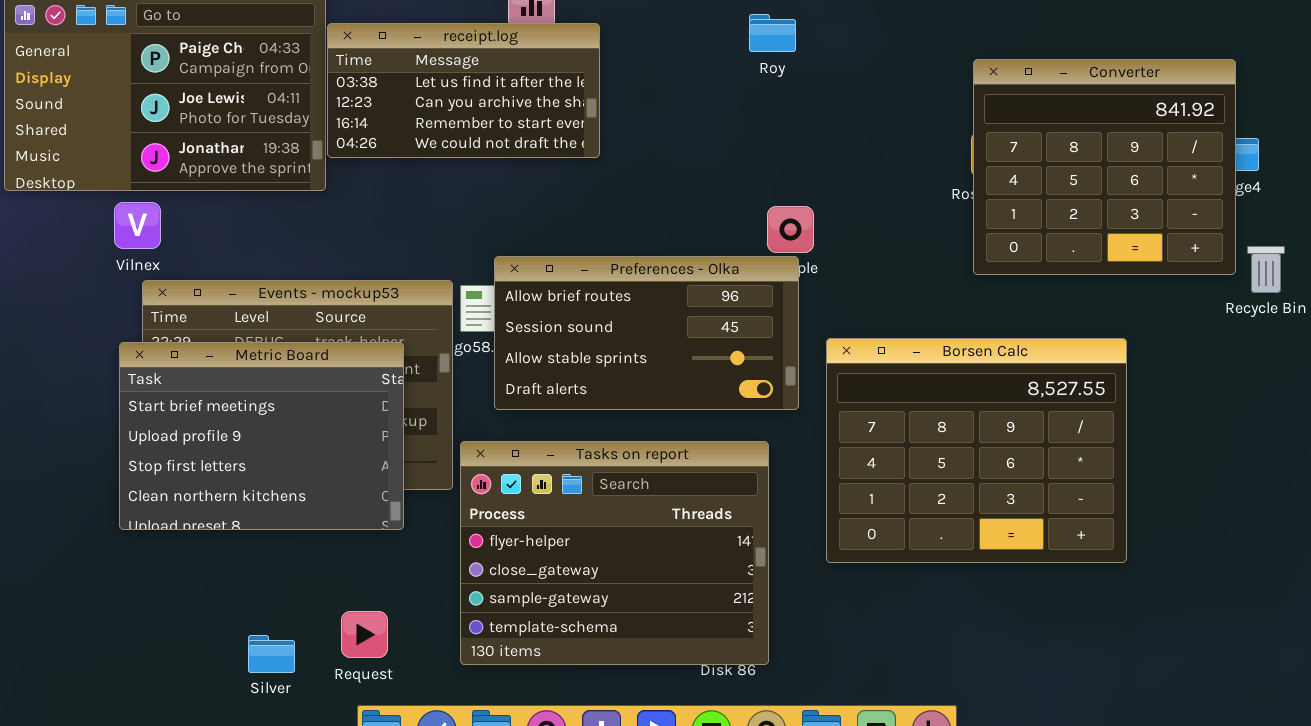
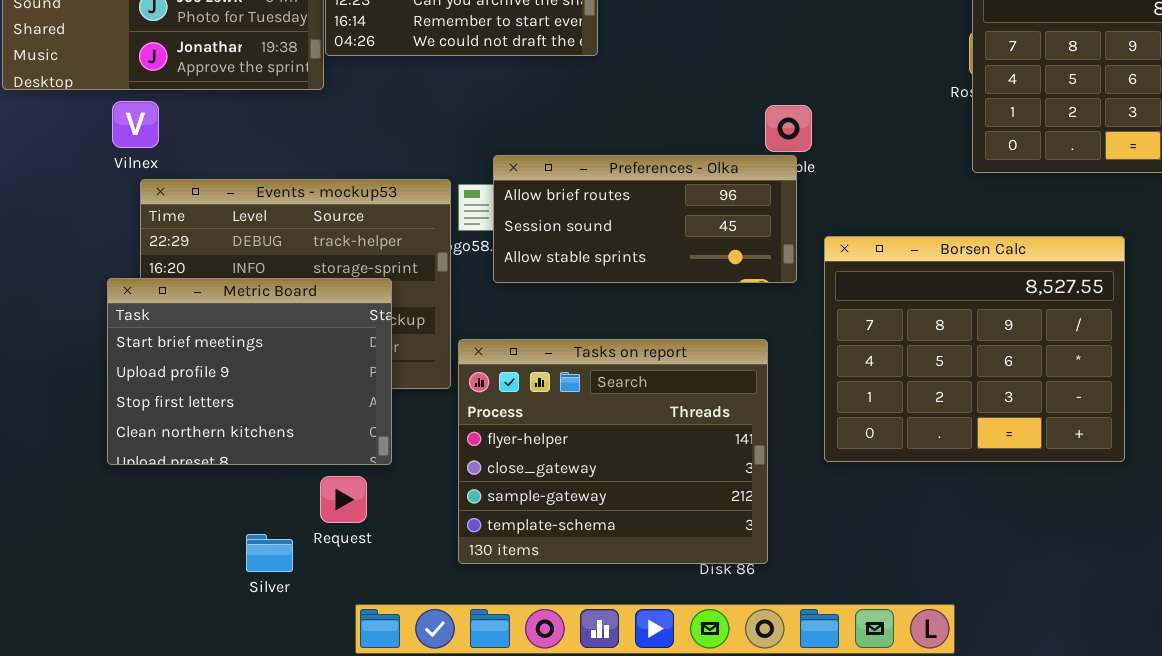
Preferences - Olka: [494,256,799,410] -> [493,155,797,283], resized
Metric Board: [119,342,404,530] -> [107,278,392,465], moved
Request: [341,611,388,658] -> [320,476,367,523], moved

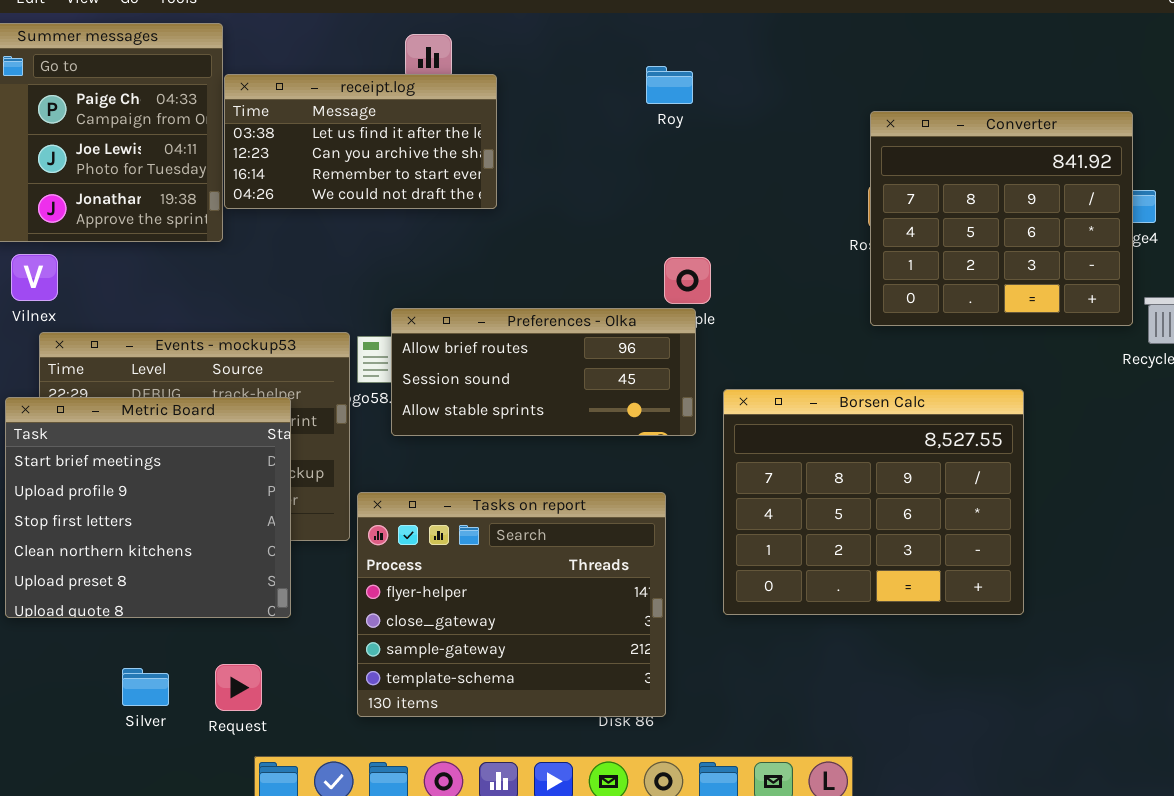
Metric Board: [107,278,392,465] -> [5,397,291,618], resized
Request: [320,476,367,523] -> [215,664,262,711], moved
Silver: [246,534,293,572] -> [122,668,169,706], moved

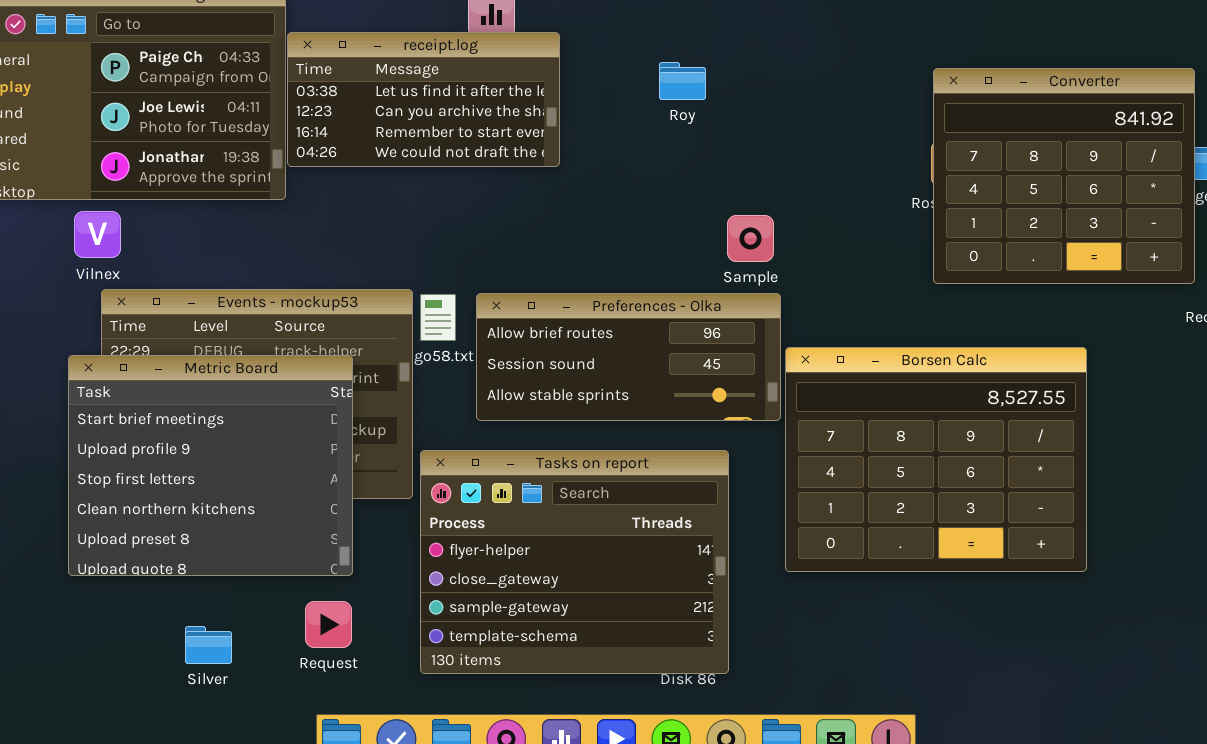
Roy: [646,66,693,104] -> [659,62,706,100], moved
Preferences - Olka: [391,308,696,436] -> [476,293,781,421], moved
Request: [215,664,262,711] -> [305,601,352,648], moved

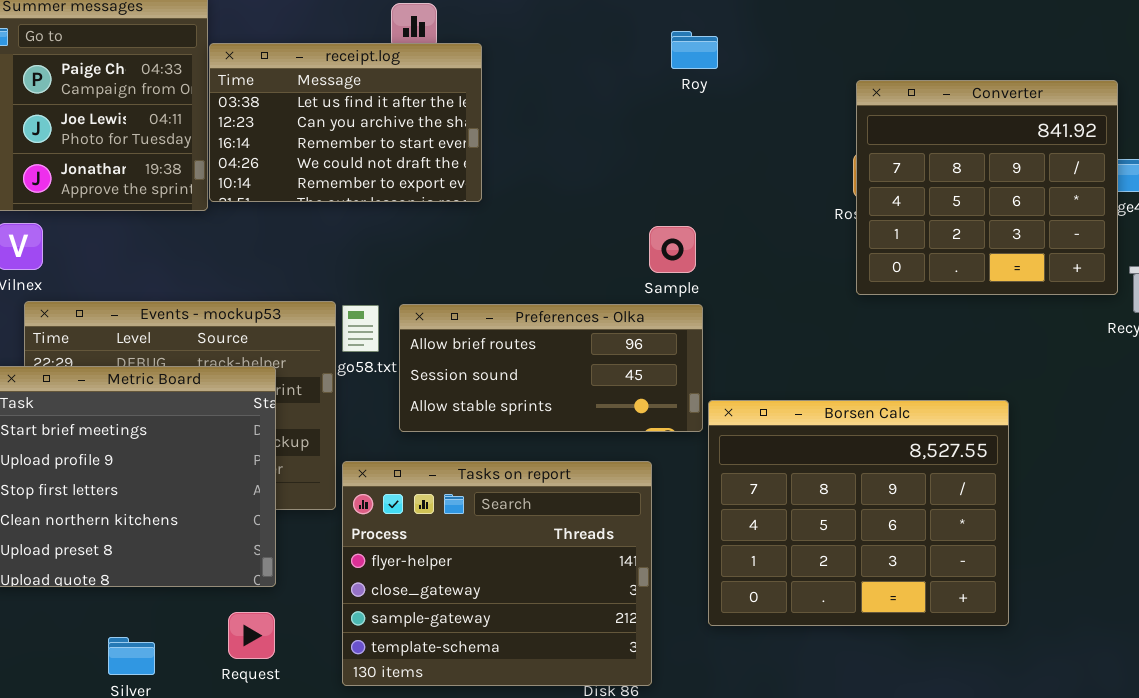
receipt.log: [287,32,560,167] -> [209,43,482,202], resized
Roy: [659,62,706,100] -> [671,31,718,69], moved
Borsen Calc: [785,347,1087,572] -> [708,400,1009,626], moved

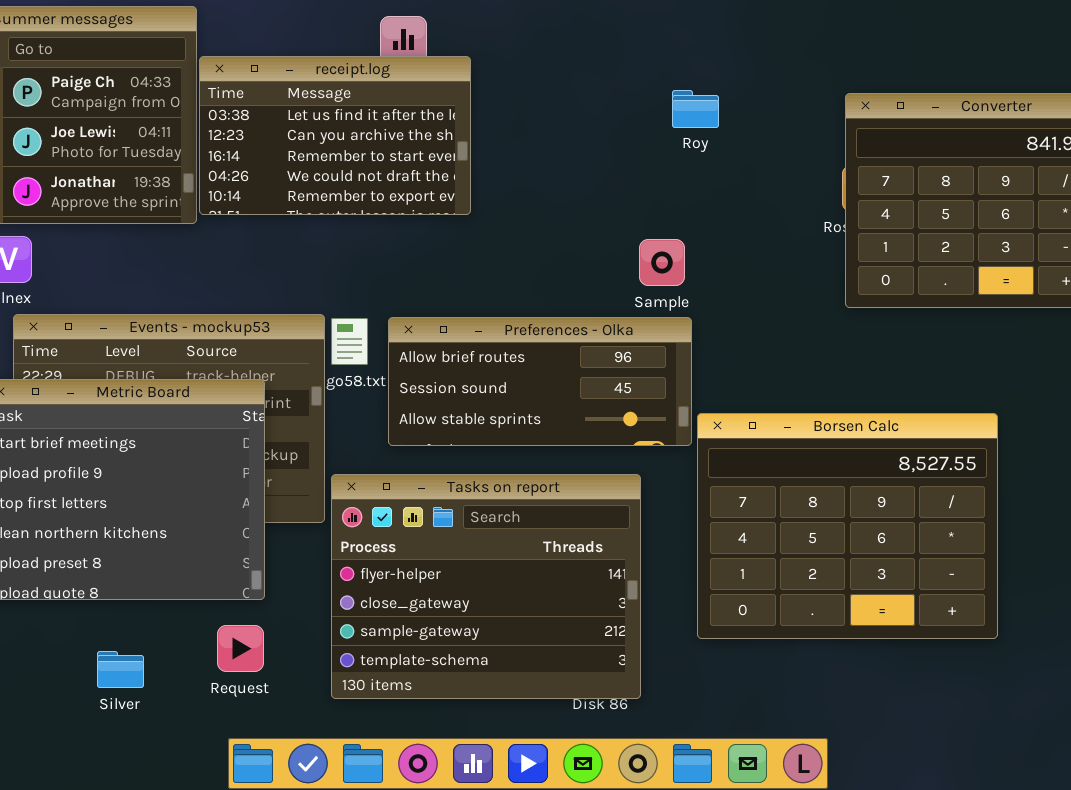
Roy: [671,31,718,69] -> [672,90,719,128], moved

